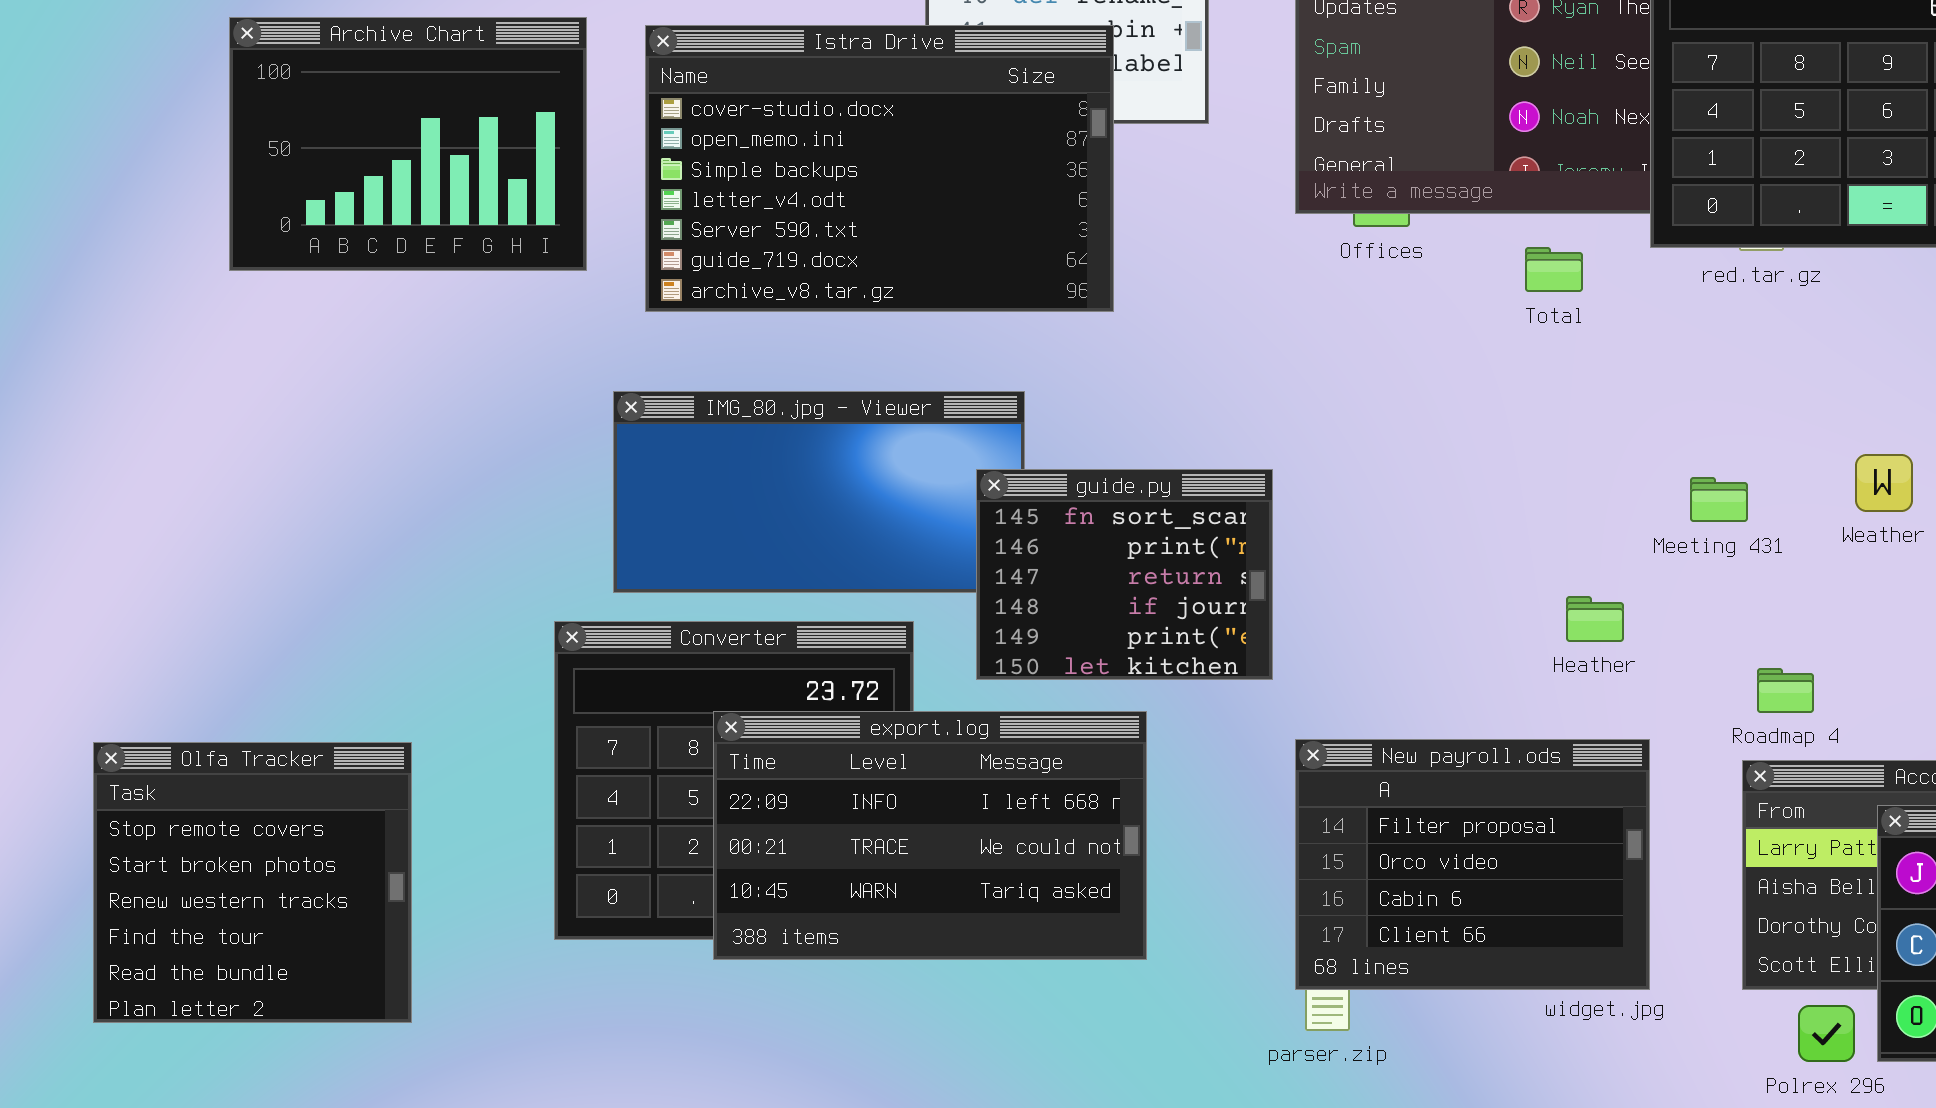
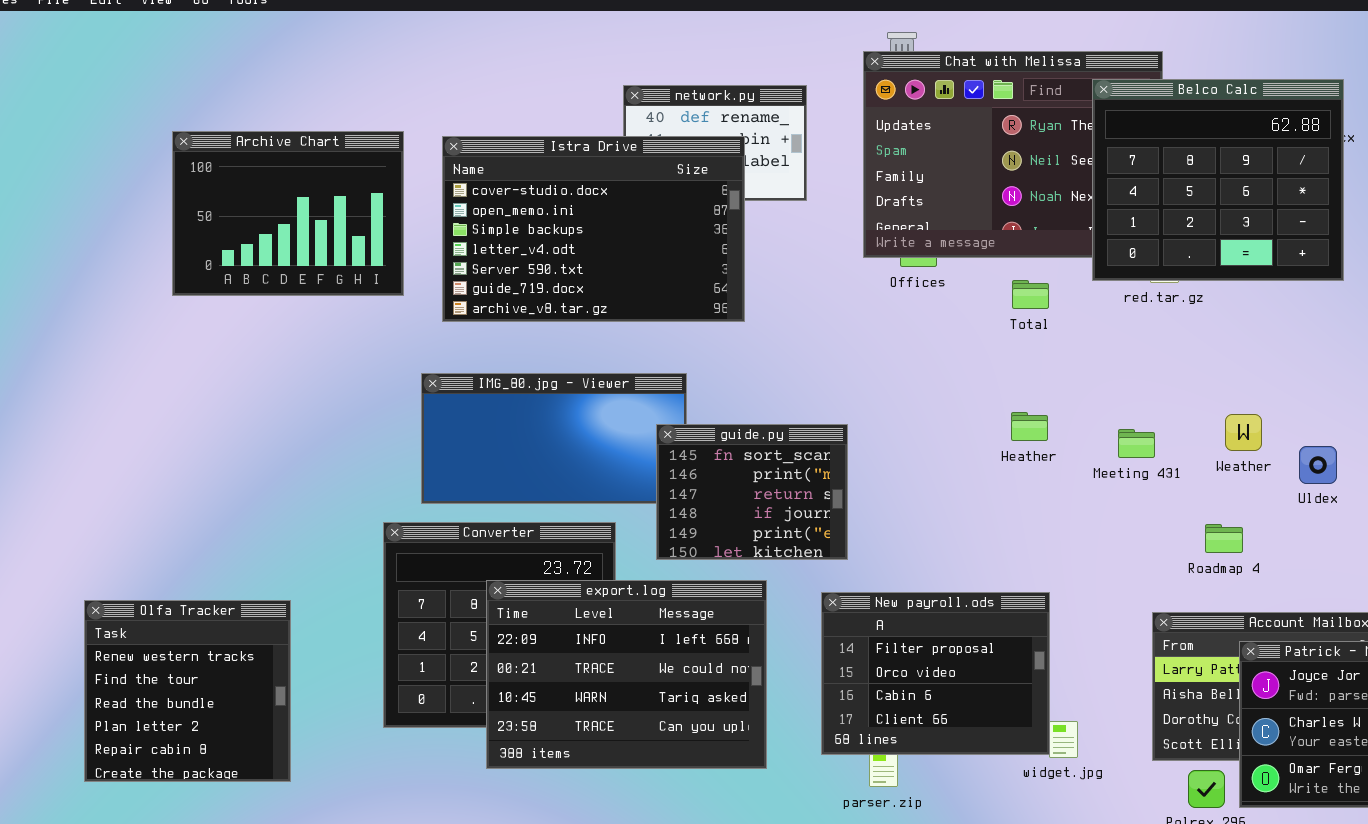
Heather: [1566,596,1624,642] -> [1011,412,1048,441], moved
Roadmap 4: [1757,668,1814,713] -> [1205,524,1243,553], moved
export.log: [713,711,1147,960] -> [486,580,767,769], resized
New payroll.ods: [1295,739,1650,990] -> [821,592,1050,755], moved
Olfa Tracker: [93,742,412,1023] -> [84,600,291,782], scrolled down 2 rows

